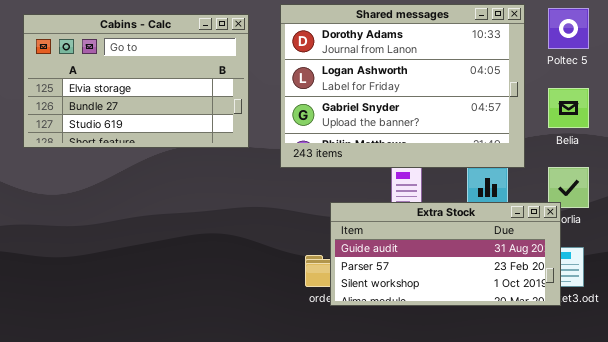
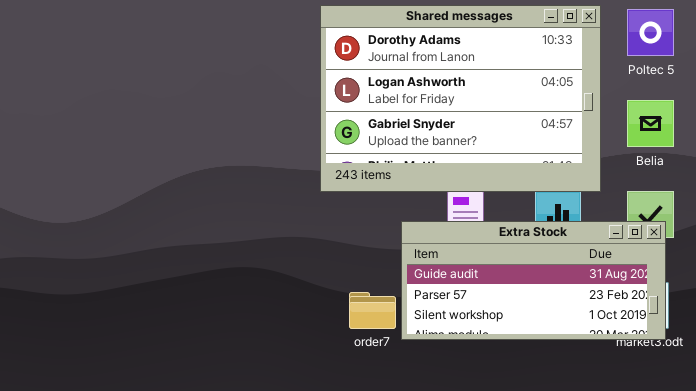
Cabins - Calc: [23,14,249,148] -> none, closed
Extra Stock: [330,202,561,306] -> [401,221,666,340], moved

